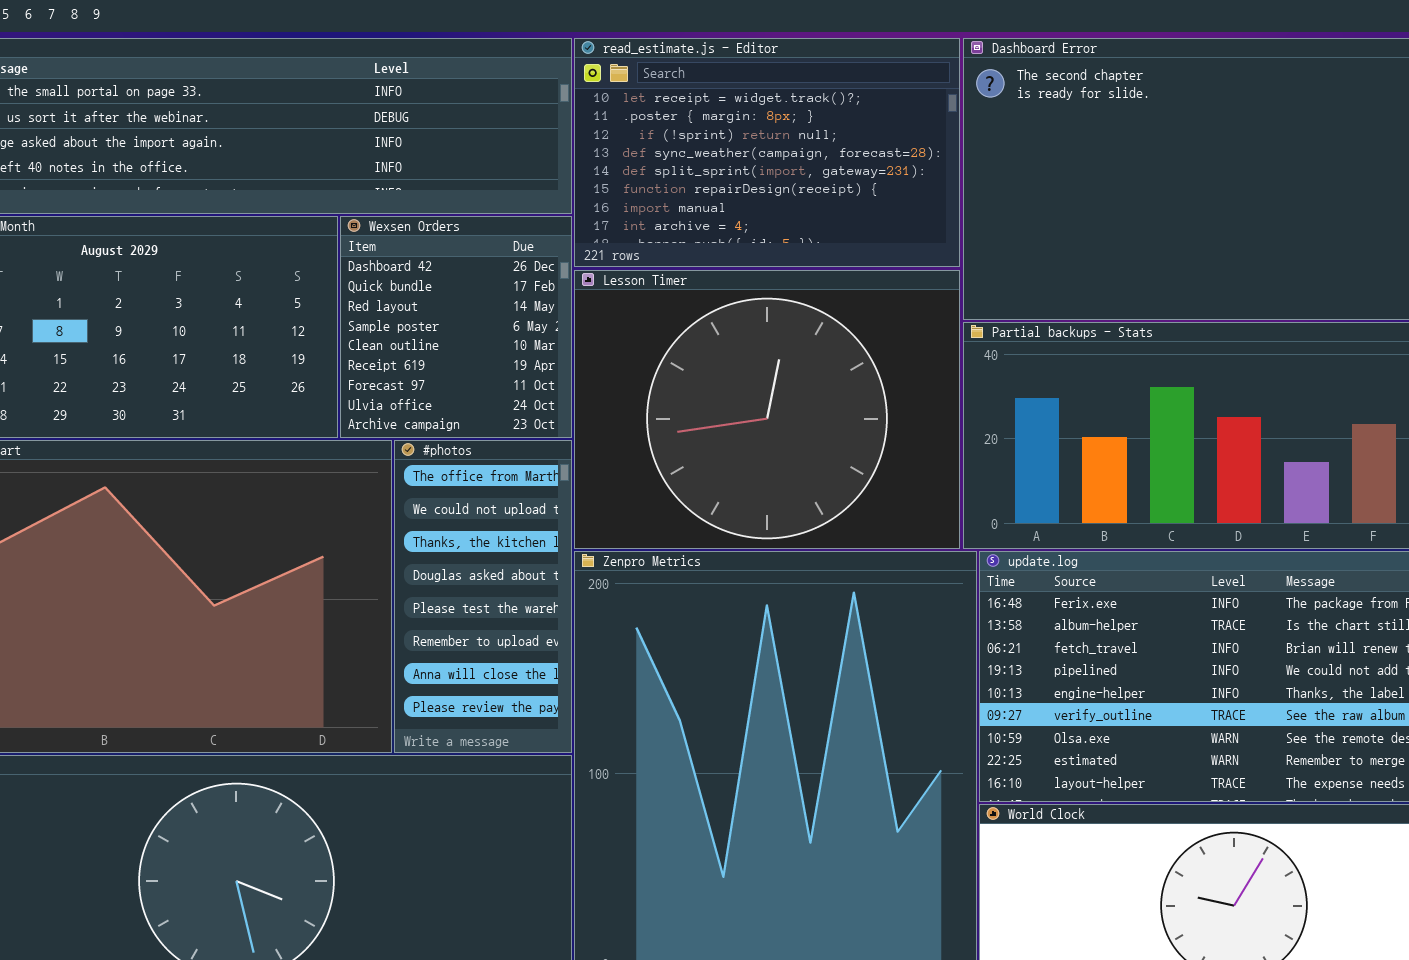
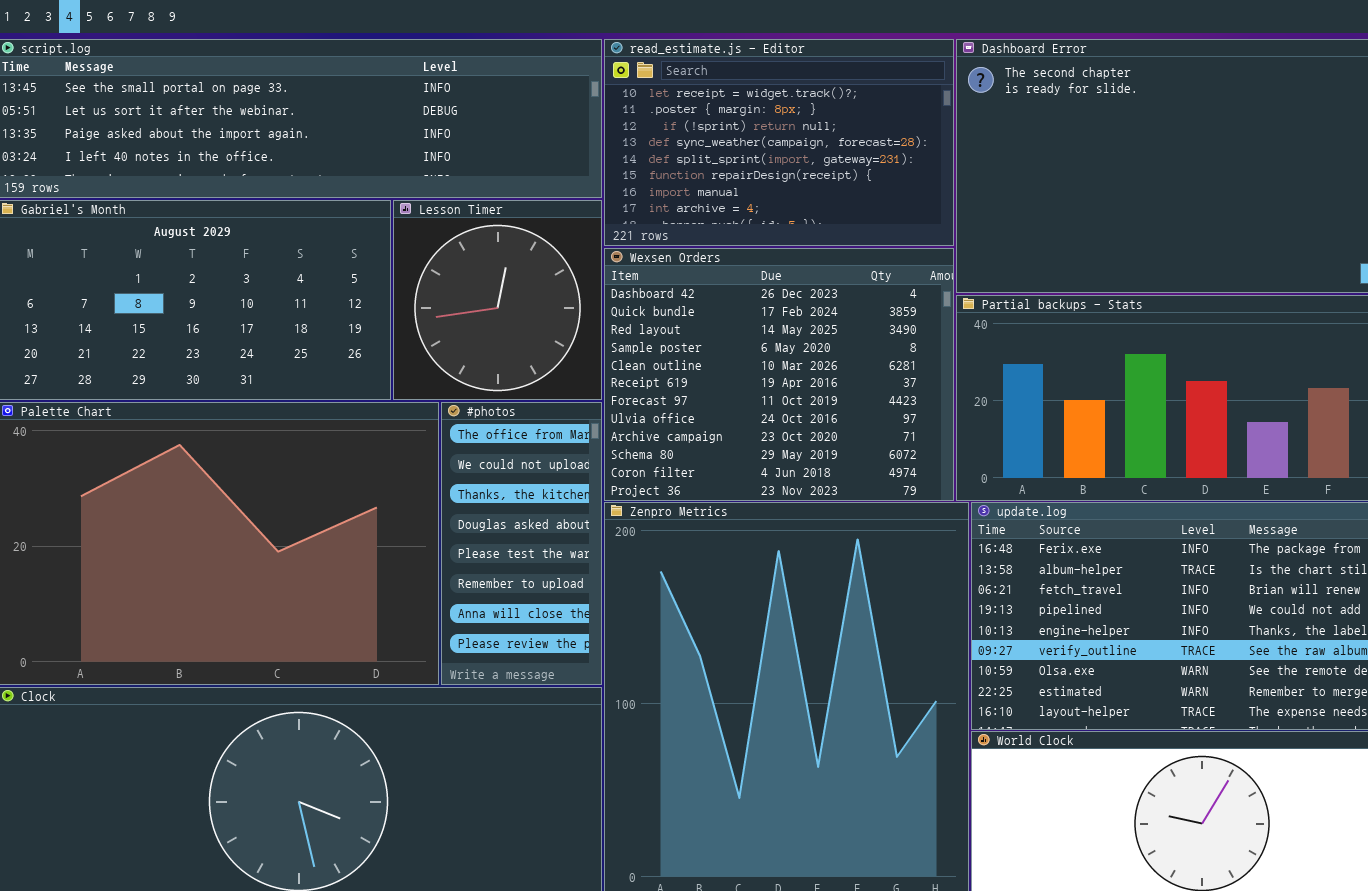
Wexsen Orders: [340,216,572,438] -> [604,248,954,501], moved, resized
Lesson Timer: [574,270,960,549] -> [393,200,602,400], moved, resized

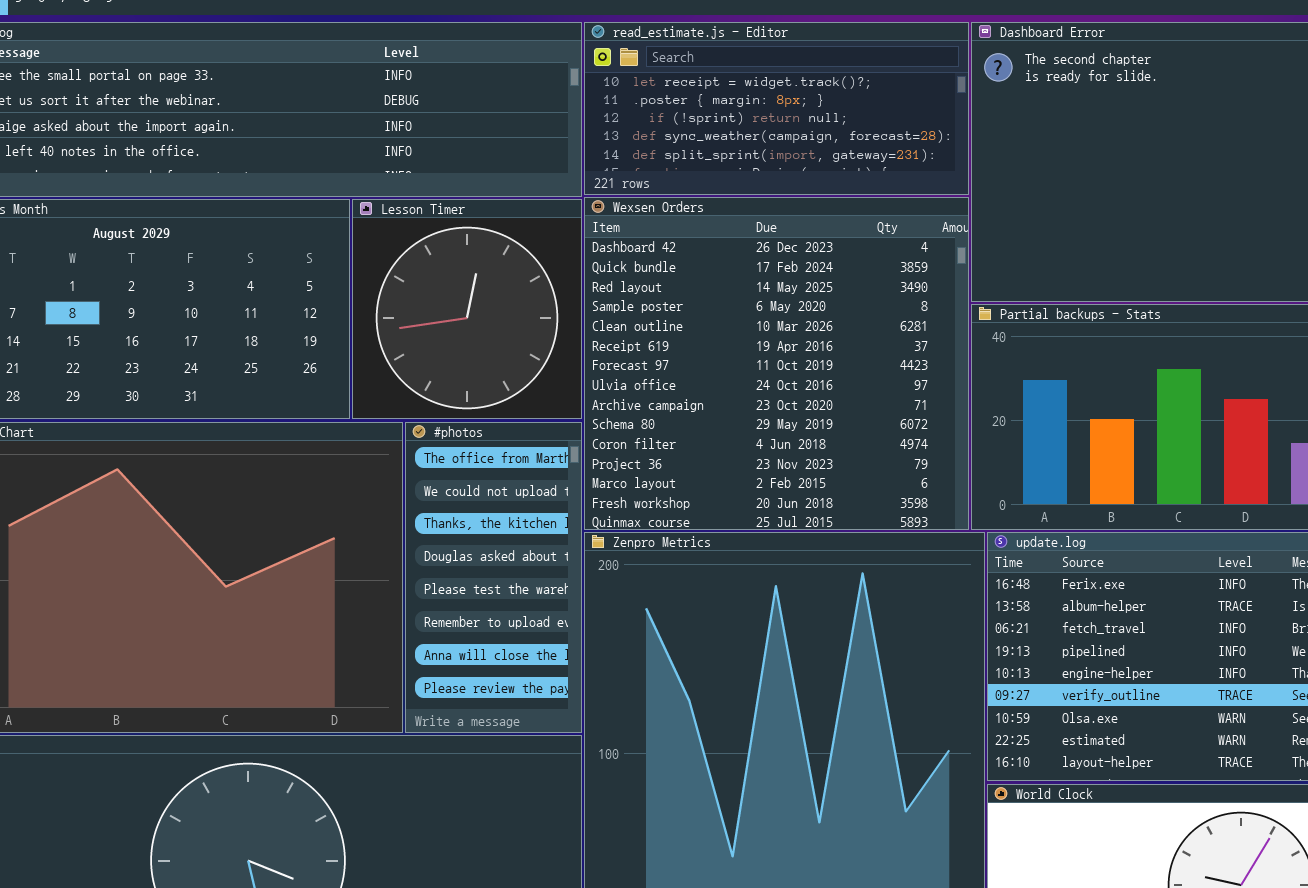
read_estimate.js - Editor: [604,39,954,246] -> [584,22,969,195], resized
Wexsen Orders: [604,248,954,501] -> [584,197,969,530], resized

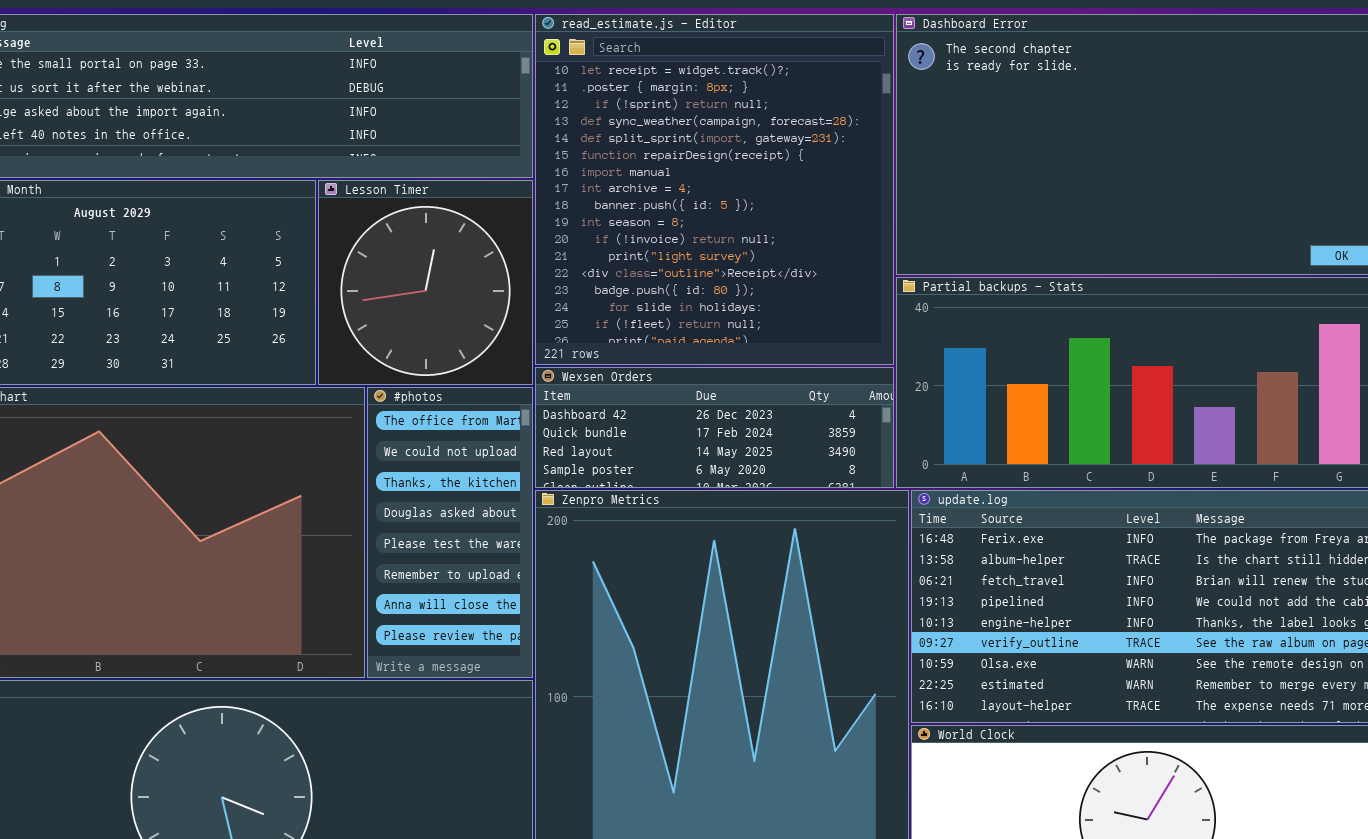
read_estimate.js - Editor: [584,22,969,195] -> [535,14,894,365], resized
Wexsen Orders: [584,197,969,530] -> [535,367,894,488], resized

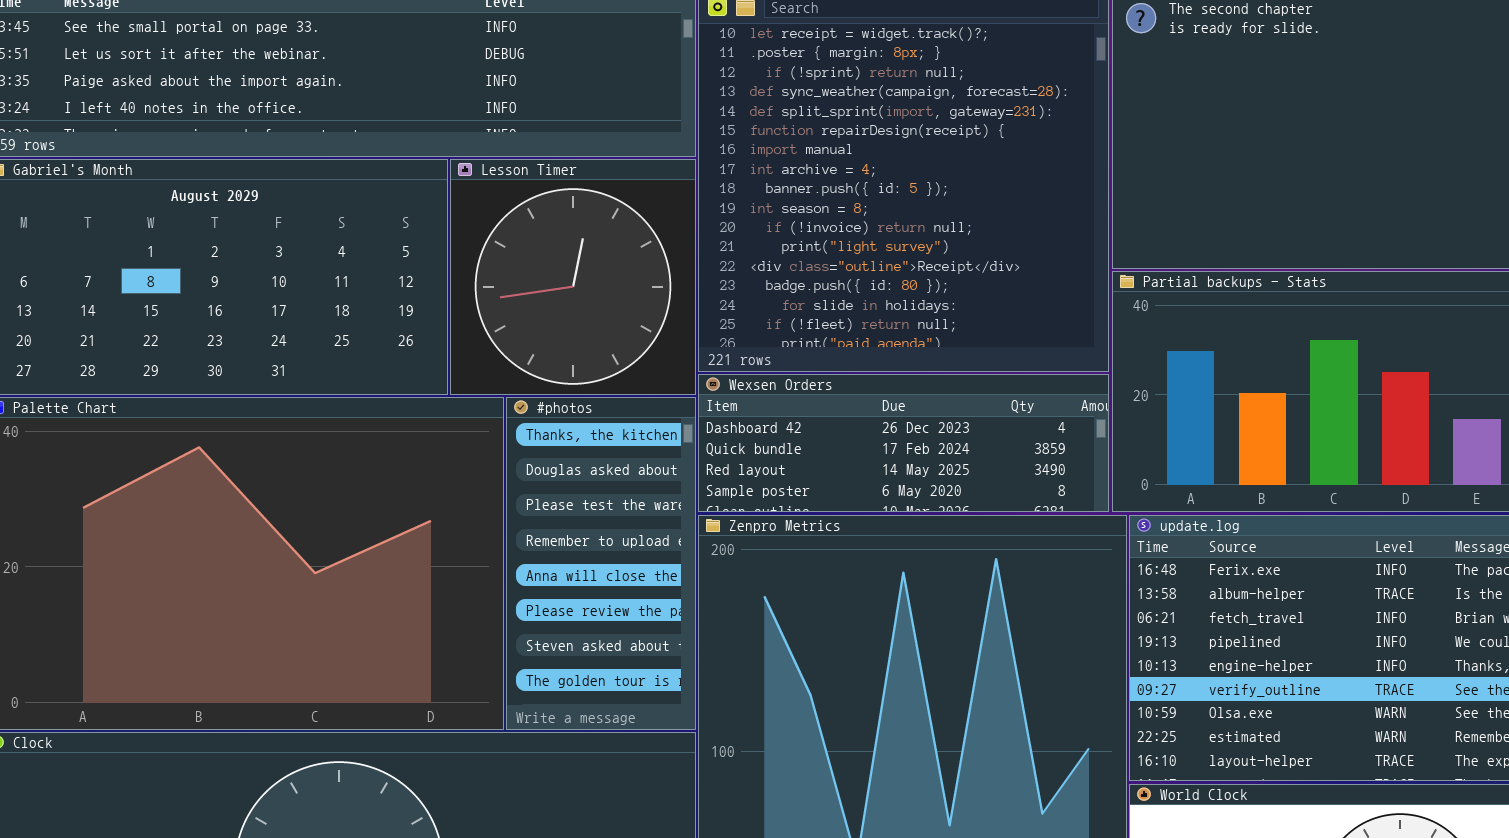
#photos: [367,387,533,678] -> [506,397,696,730], scrolled down 2 rows

